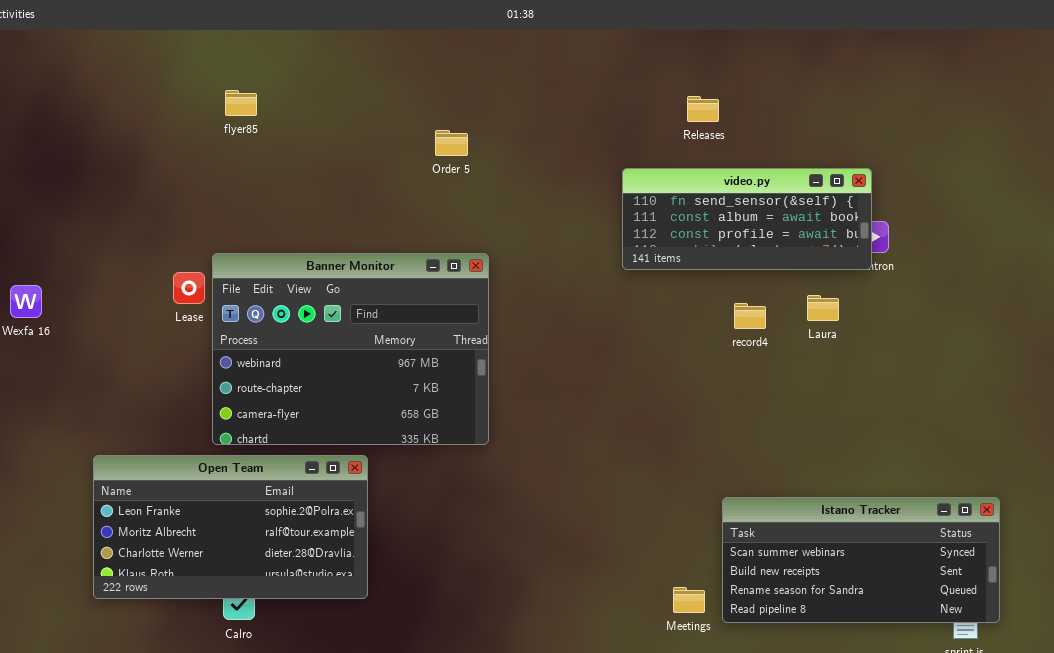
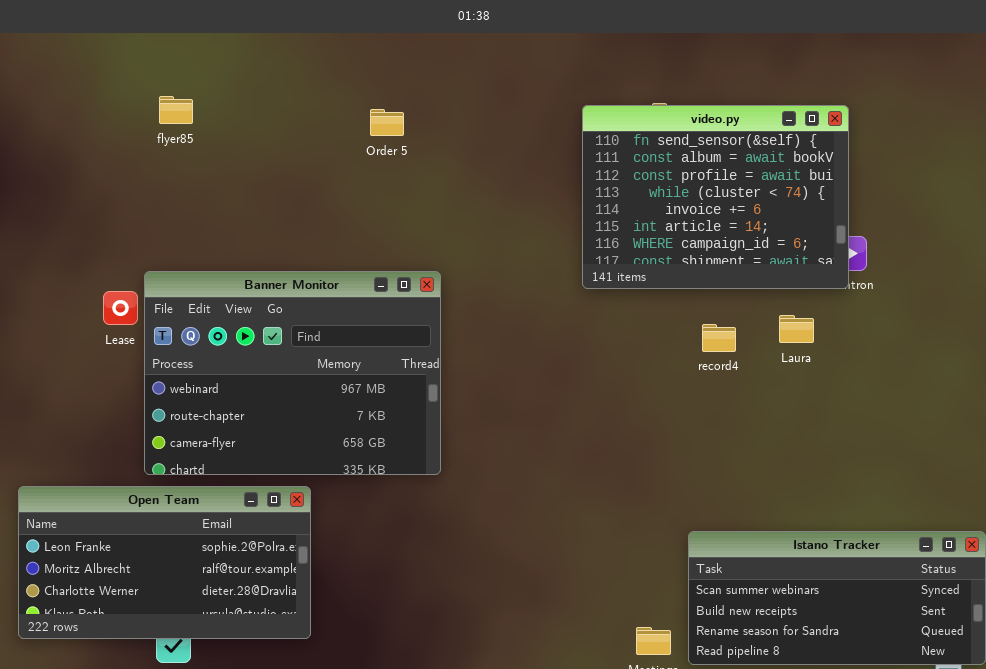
Order 5: [435,130,468,156] -> [370,109,404,136], moved
video.py: [622,168,872,270] -> [582,105,849,289], resized

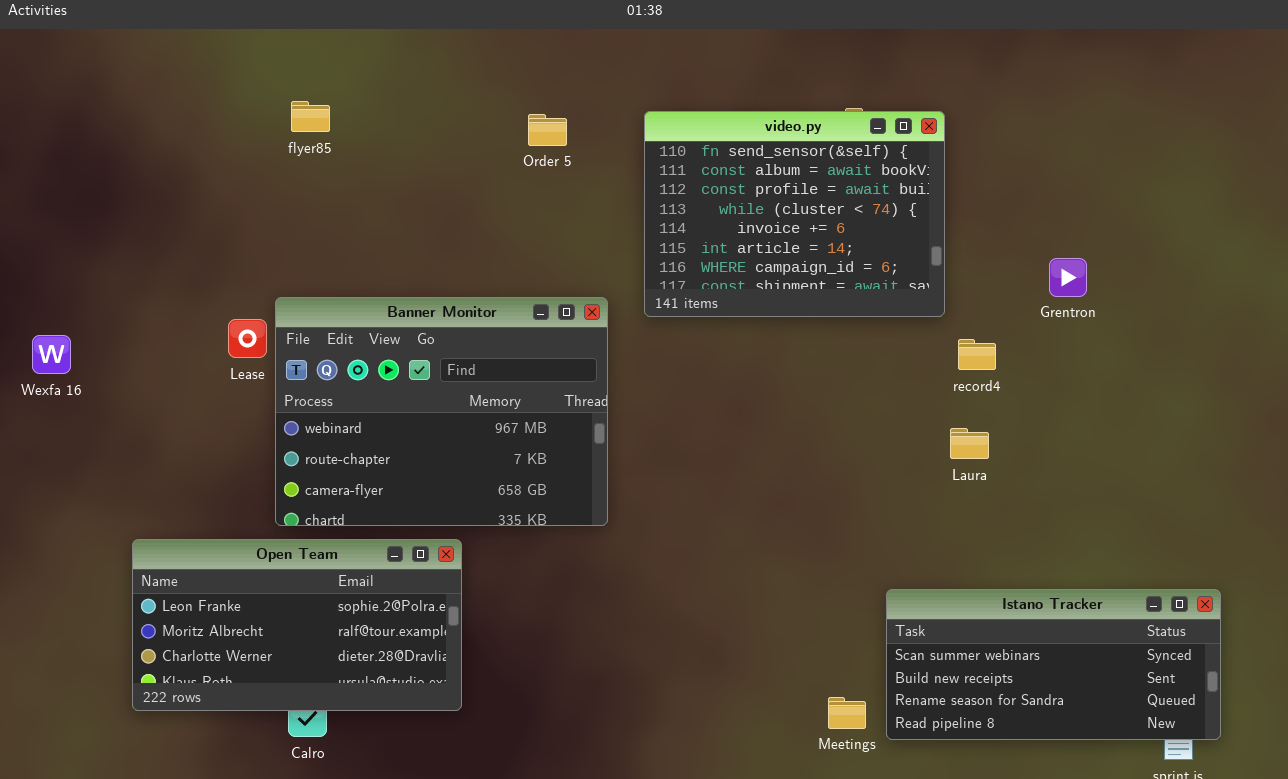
video.py: [582,105,849,289] -> [644,111,945,317], moved
Laura: [779,315,814,343] -> [950,428,989,459], moved
record4: [702,324,736,352] -> [958,339,996,370], moved

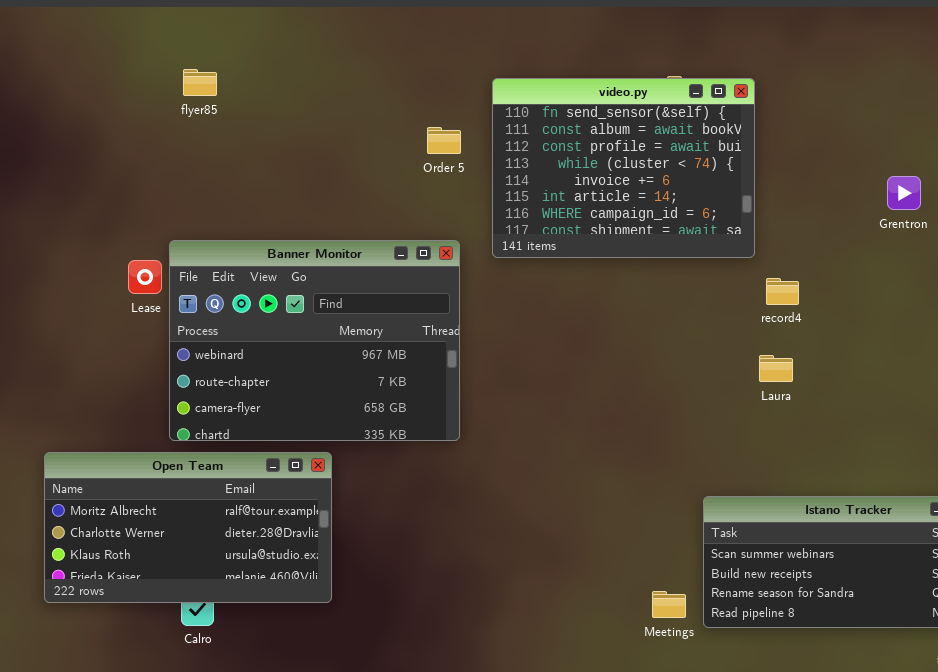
Order 5: [528,114,567,146] -> [427,127,461,154], moved
Grentron: [1049,258,1087,297] -> [887,176,921,210], moved
Open Team: [132,539,462,711] -> [44,452,332,603], scrolled down 1 row

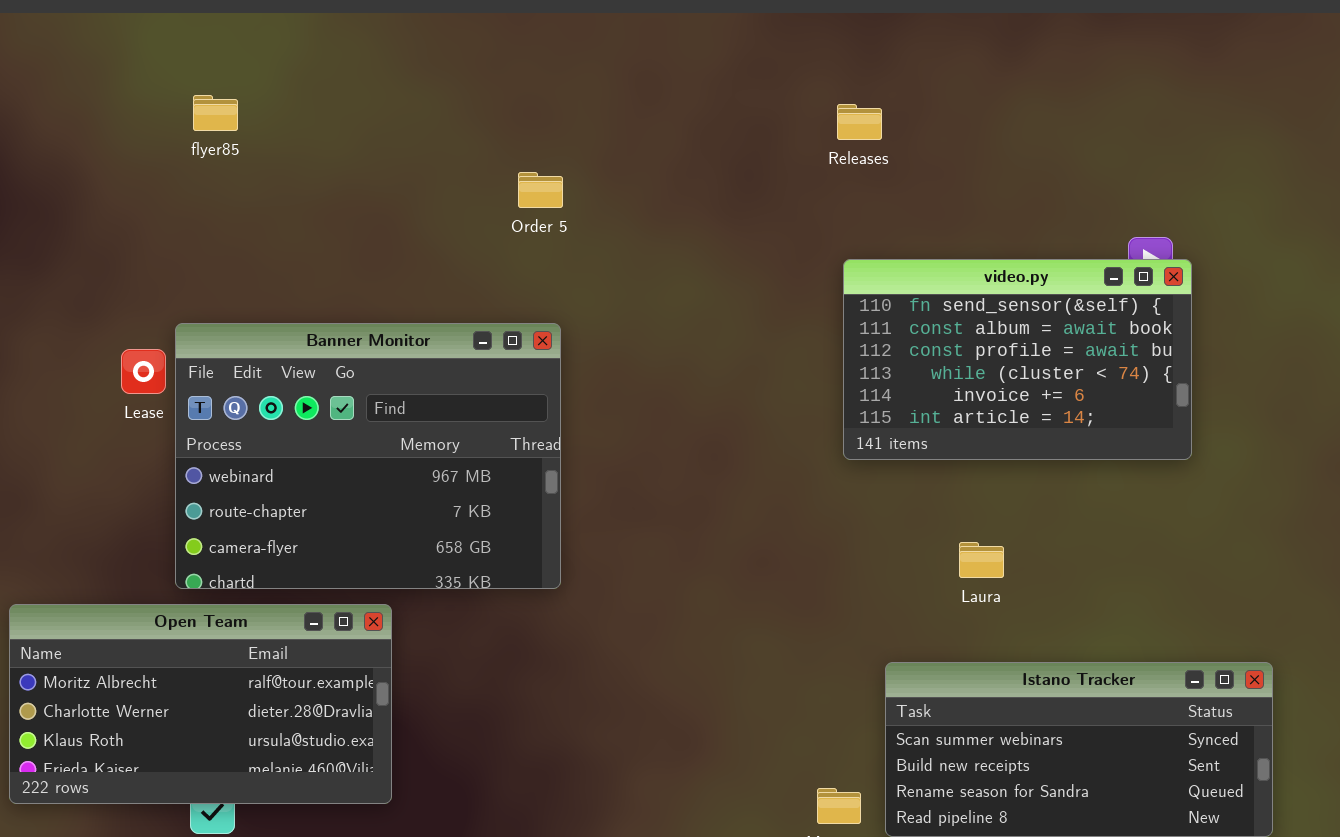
video.py: [492,78,755,258] -> [843,259,1192,460], moved, resized
Laura: [759,355,793,382] -> [959,542,1004,578], moved

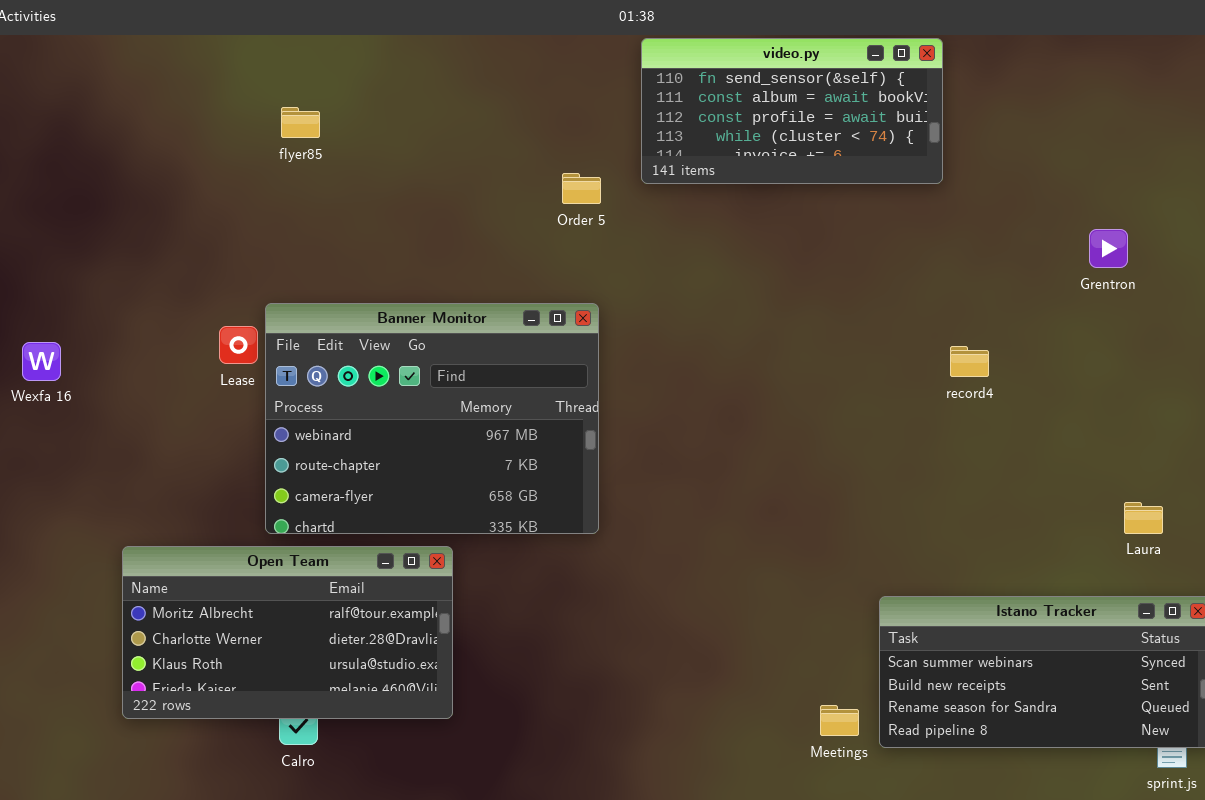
video.py: [843,259,1192,460] -> [641,38,943,184], moved, resized
Laura: [959,542,1004,578] -> [1124,502,1163,534], moved

